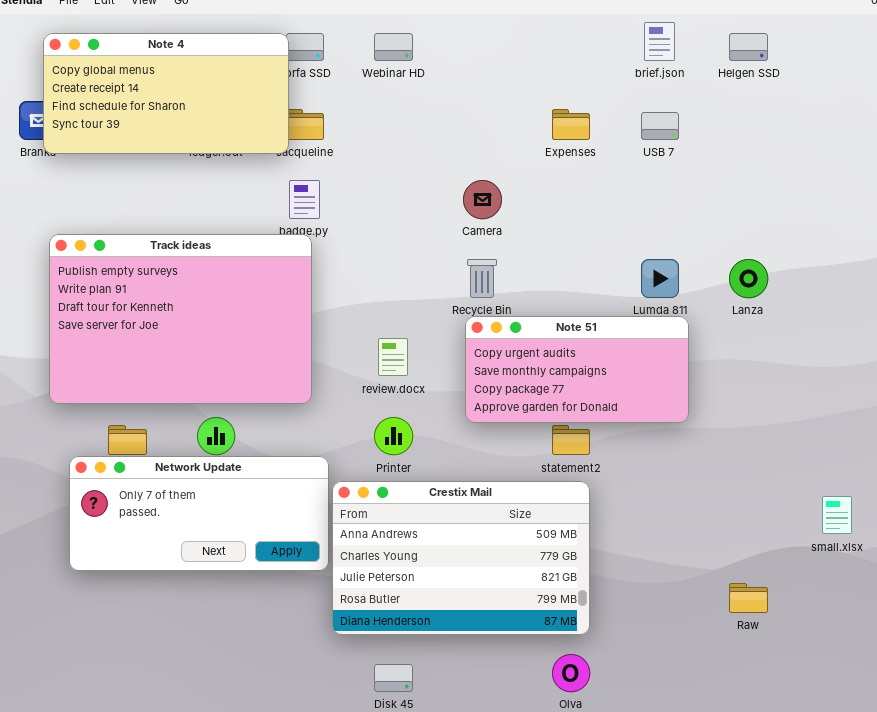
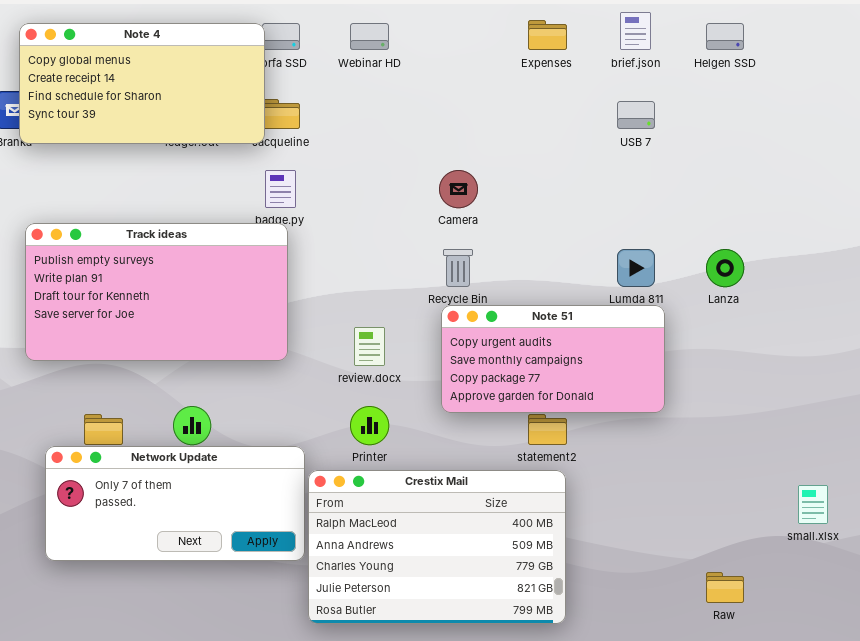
Expenses: [552,109,590,140] -> [528,20,567,50], moved
Track ideas: [49,234,312,404] -> [25,223,288,361], resized
Crestix Mail: [332,481,590,635] -> [308,470,566,624], scrolled up 1 row

